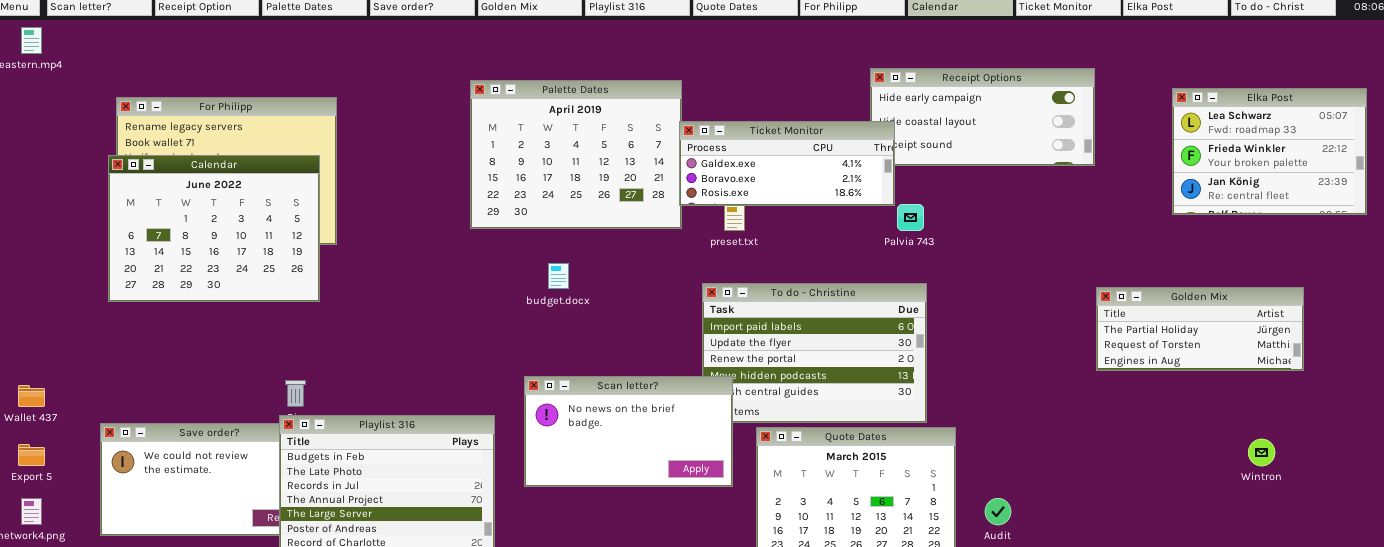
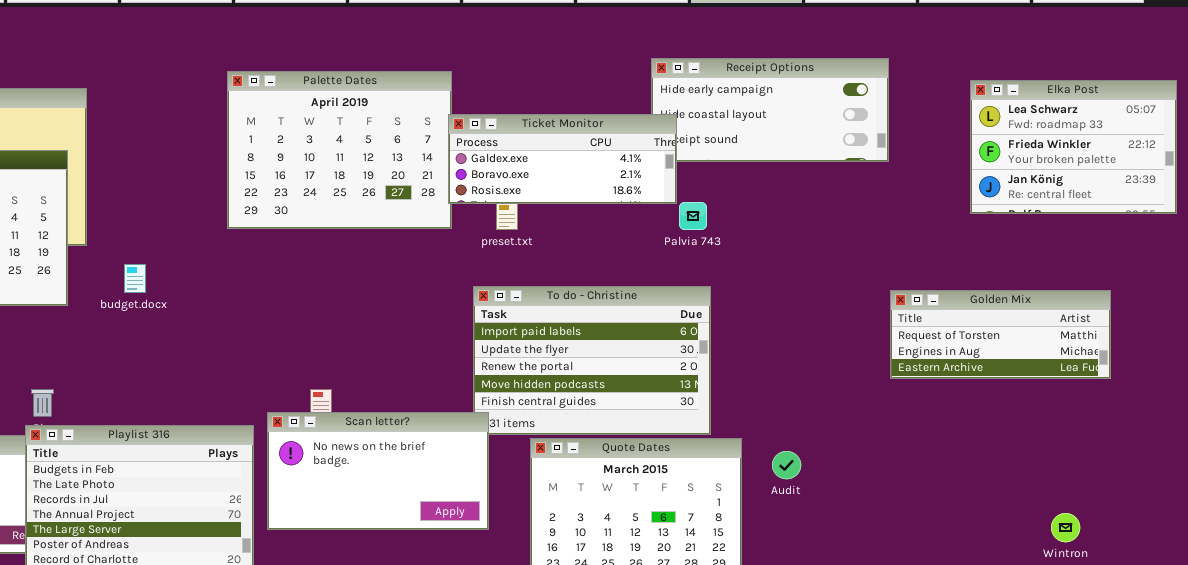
budget.docx: [548,263,569,289] -> [124,264,146,293], moved
Golden Mix: [1096,287,1304,371] -> [890,290,1111,379], scrolled down 1 row
Scan letter?: [524,376,733,487] -> [267,412,489,530], moved
Wintron: [1248,439,1275,466] -> [1051,513,1080,542], moved
Audit: [985,498,1011,525] -> [772,451,801,479], moved

